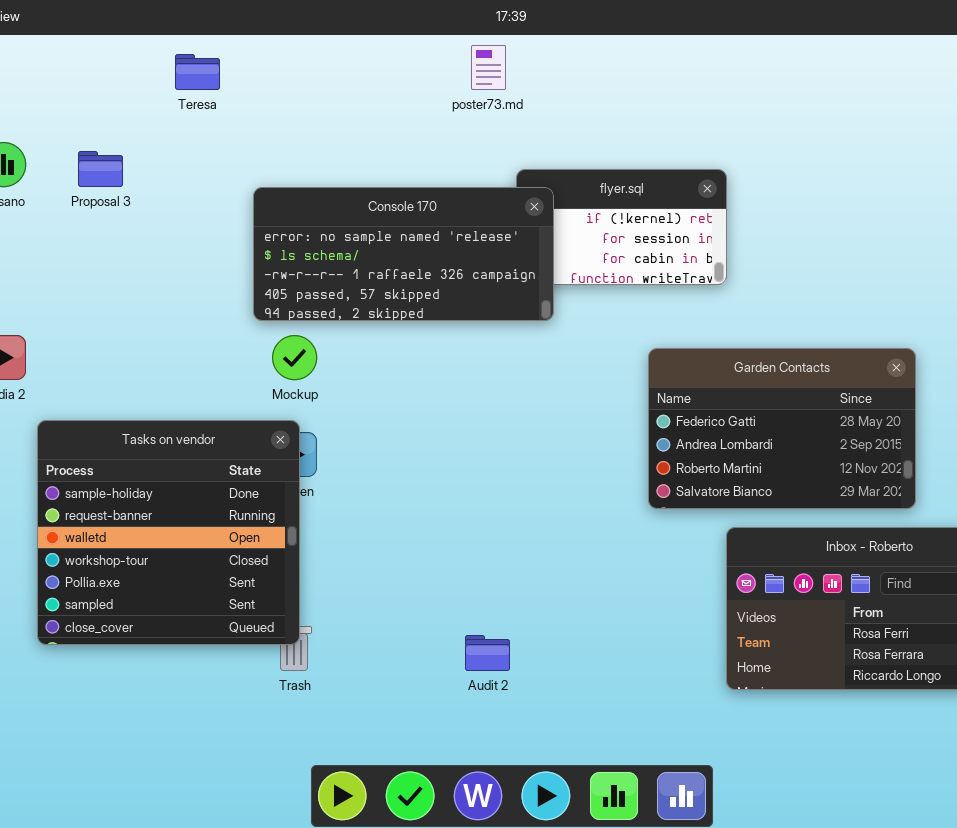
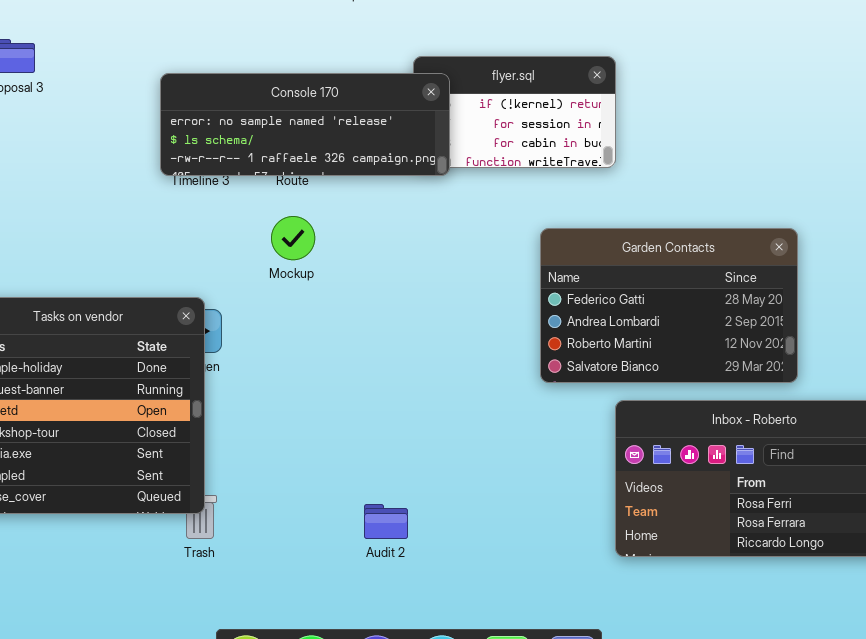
Console 170: [253,187,554,321] -> [160,73,450,176], resized
Mockup: [272,335,317,380] -> [271,216,315,260], moved

